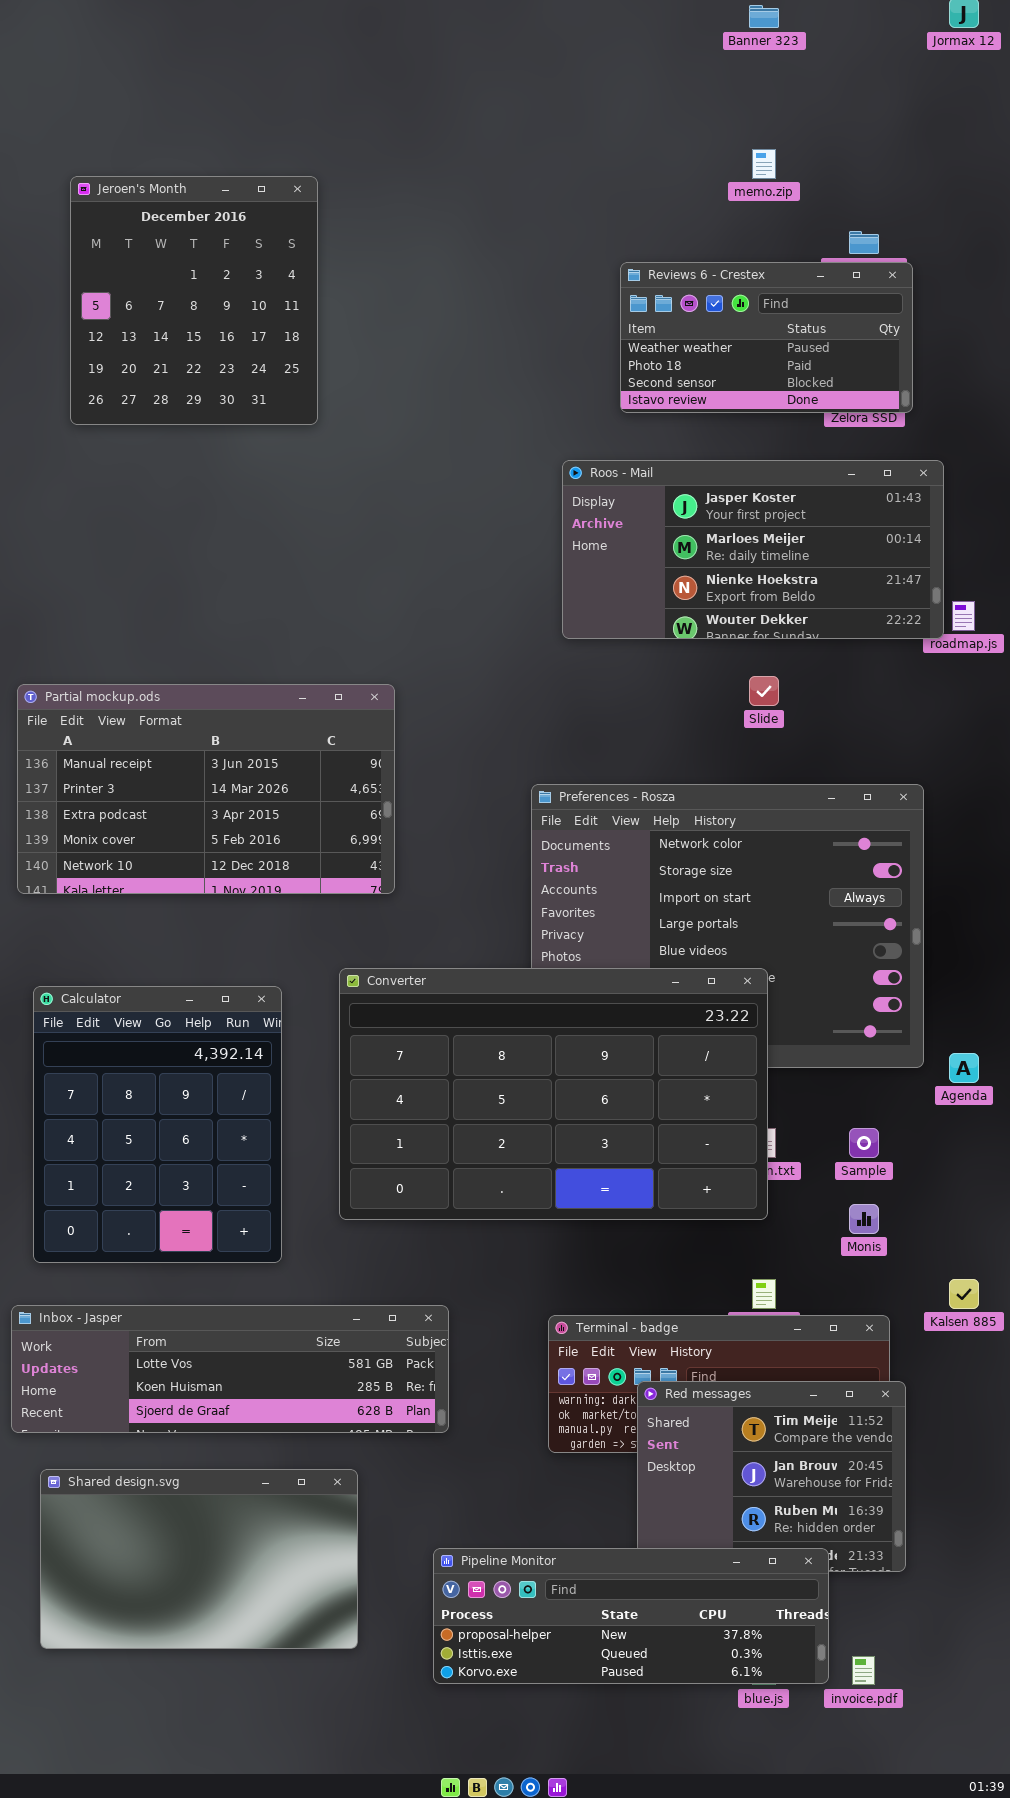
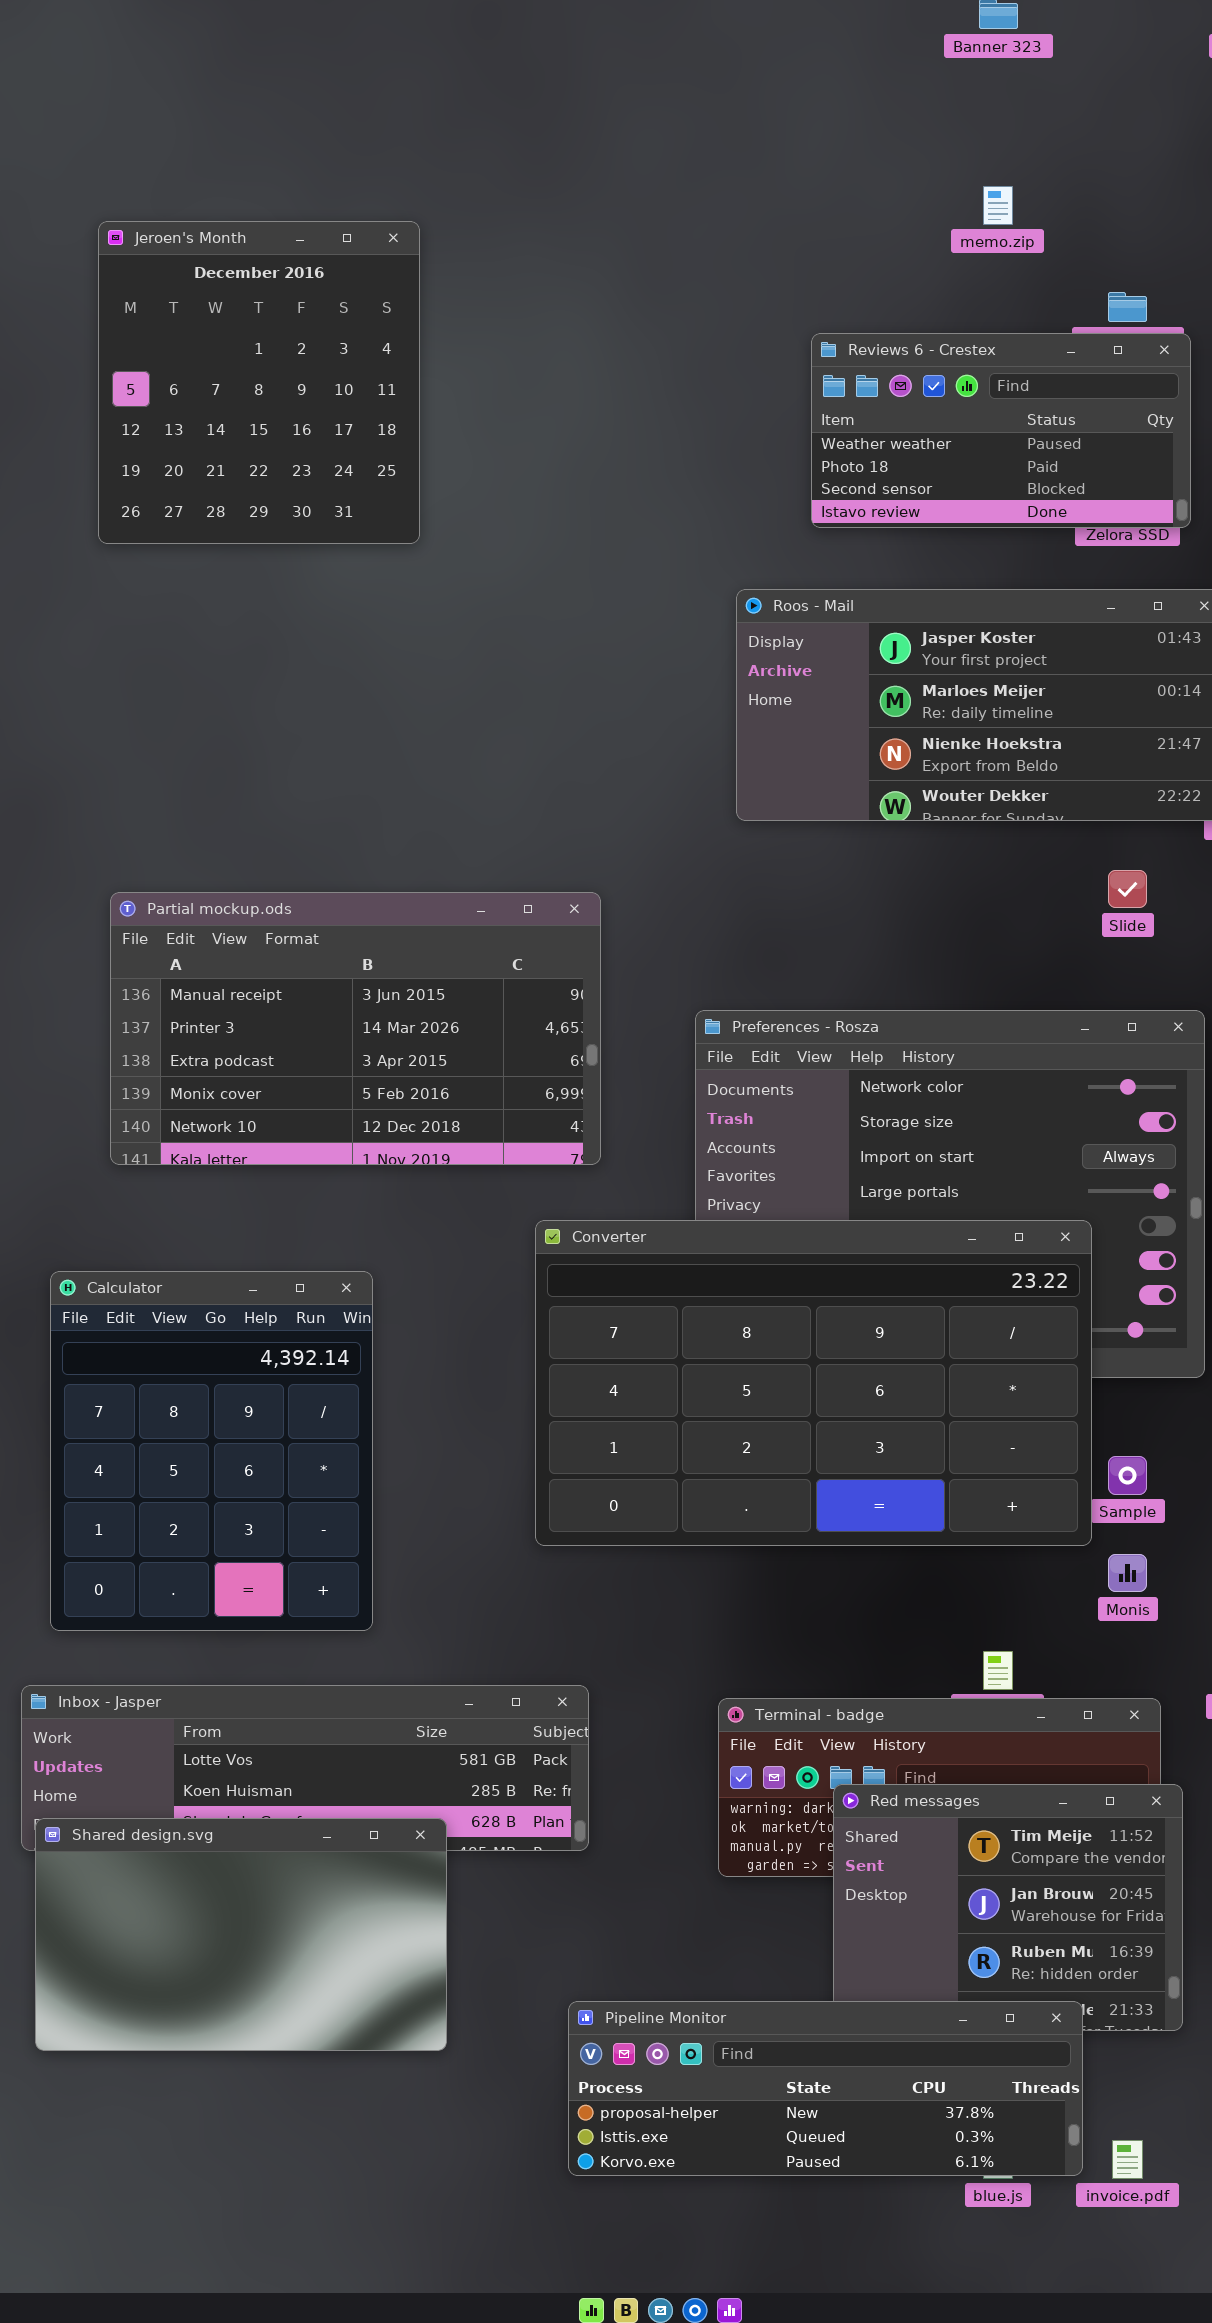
Slide: [749,676,779,706] -> [1108,870,1147,908], moved
Partial mockup.ods: [17,684,395,894] -> [110,892,601,1165], moved
Converter: [339,968,768,1220] -> [535,1220,1092,1546], moved
Shared design.svg: [40,1469,358,1649] -> [35,1818,447,2051], moved

